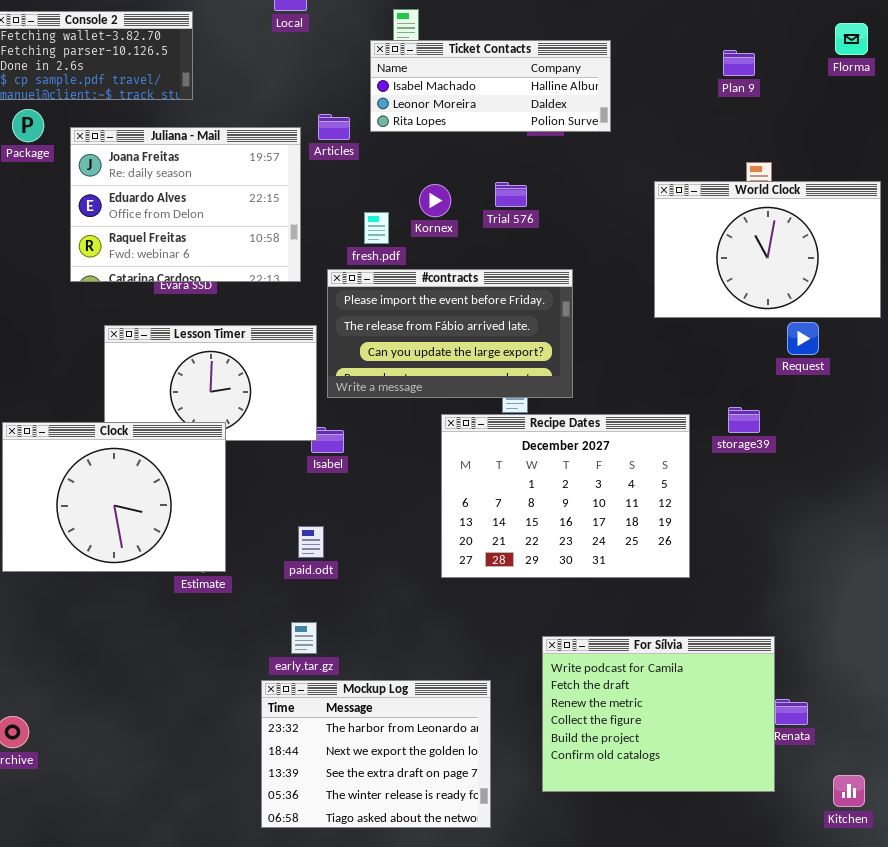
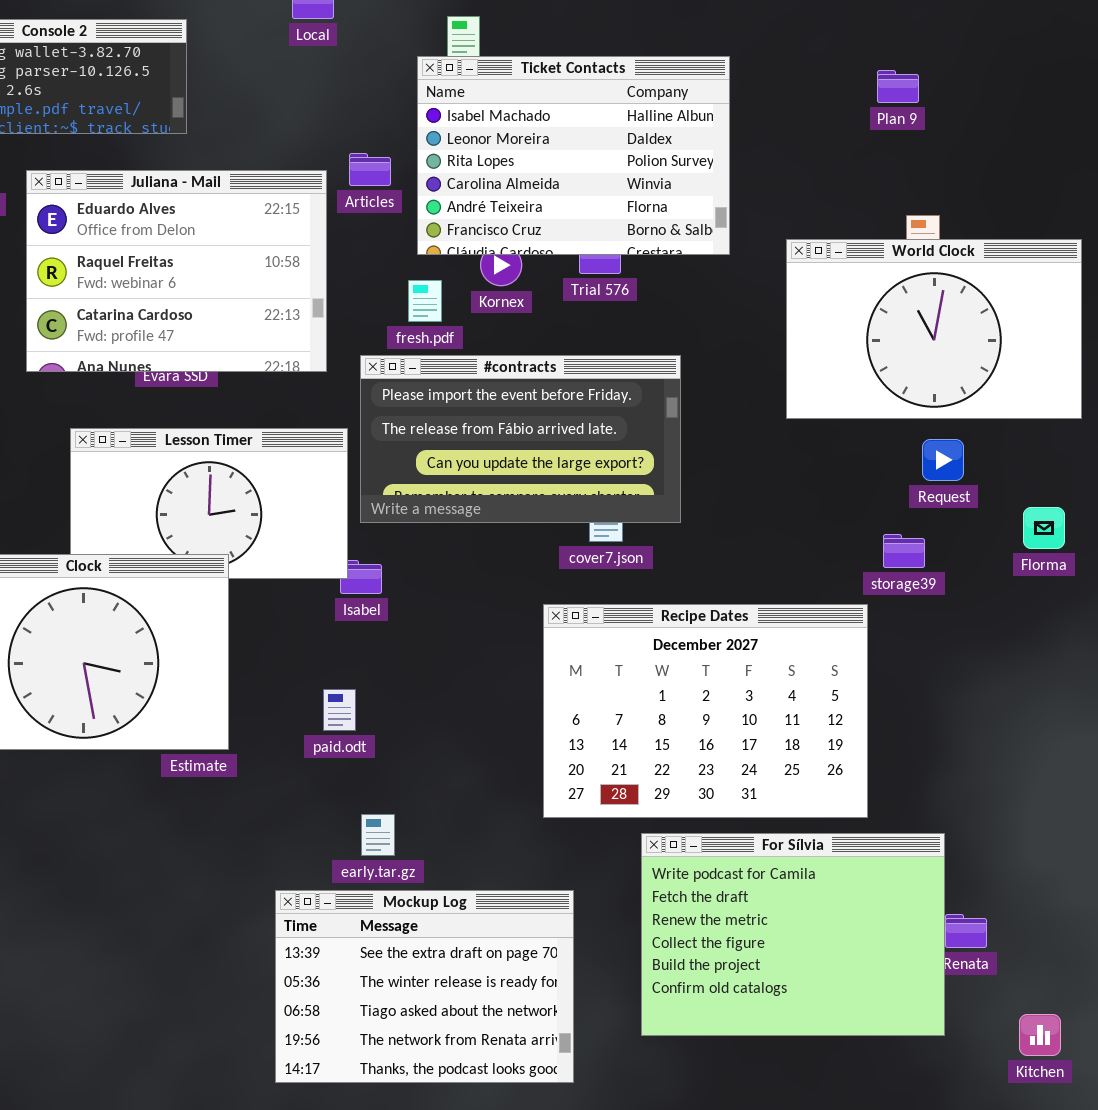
Florma: [835,23,868,55] -> [1023,507,1065,549], moved
Ticket Contacts: [370,40,611,132] -> [417,56,730,255], resized
Juliana - Mail: [70,127,301,282] -> [26,170,327,372], scrolled down 1 row
Request: [787,322,819,355] -> [922,439,964,481], moved
Recipe Dates: [441,414,690,578] -> [543,604,868,818], moved
early.tar.gz: [291,622,317,654] -> [361,814,395,856], moved
Mockup Log: [261,680,491,828] -> [275,890,574,1083], scrolled down 2 rows

